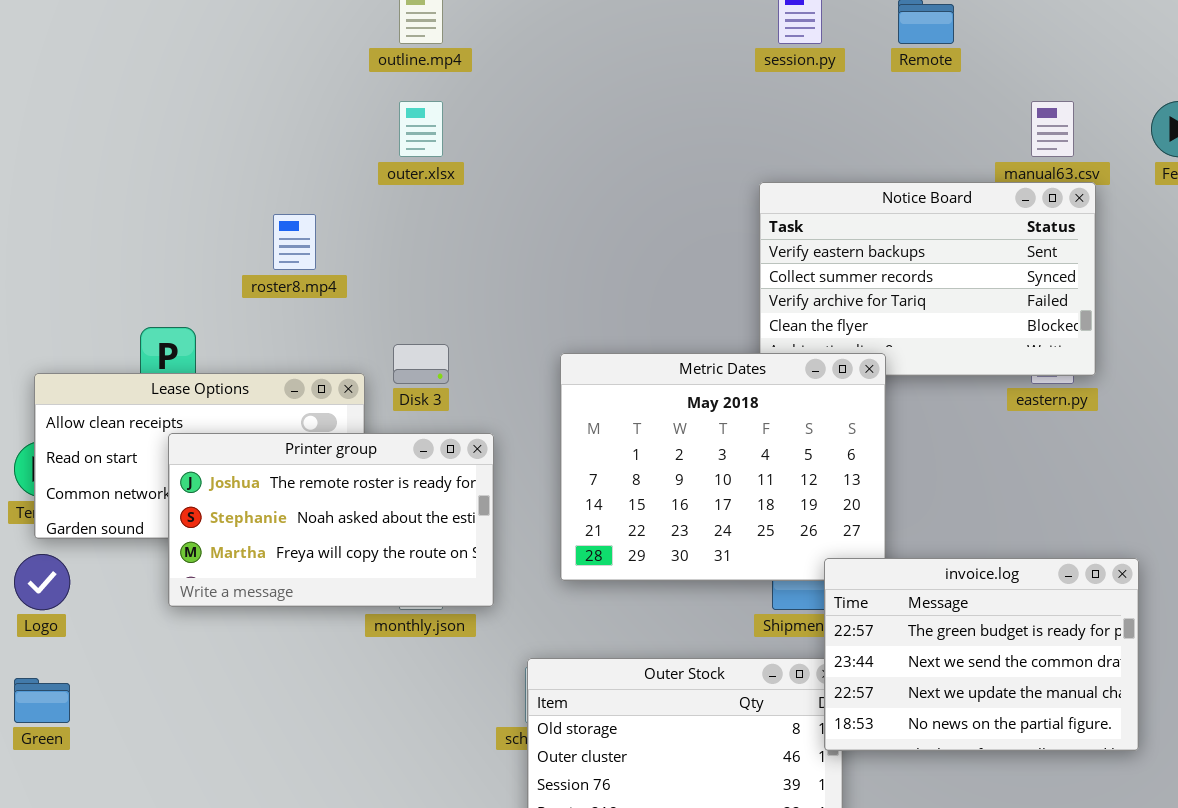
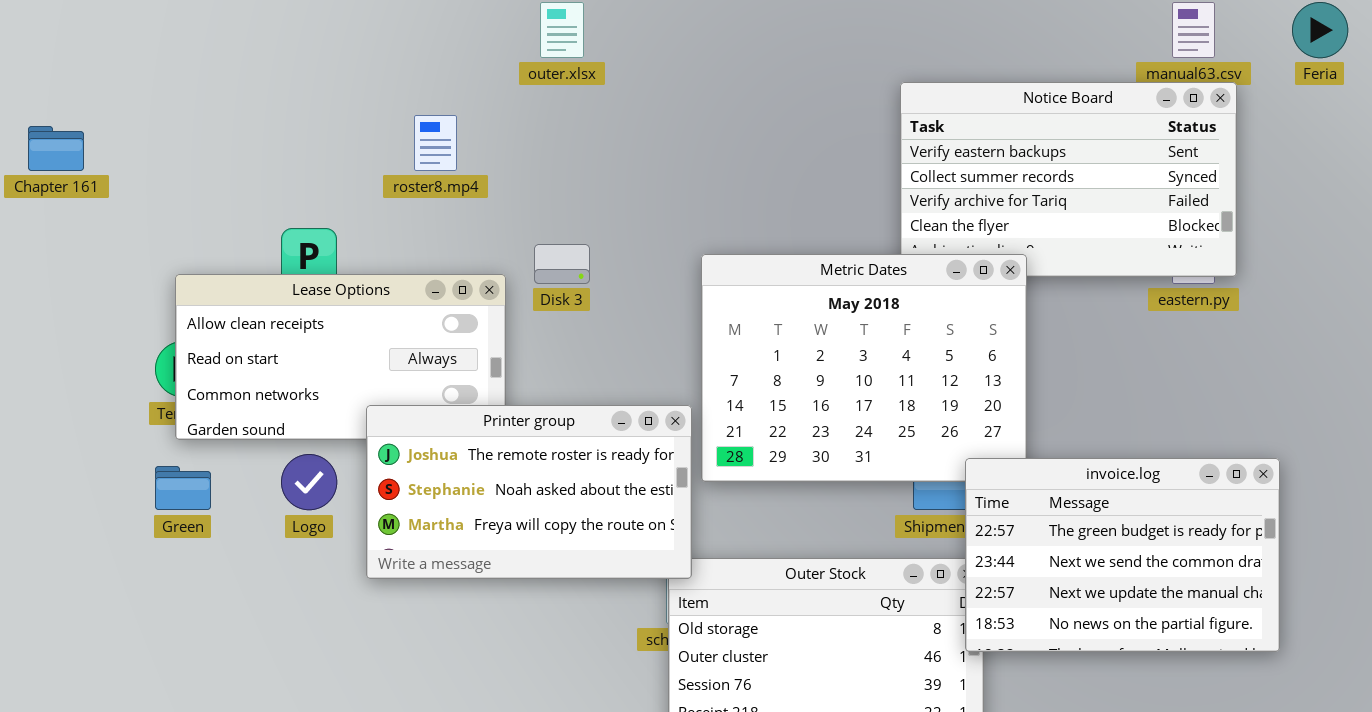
Printer group: [168,433,494,607] -> [366,405,692,579], moved
Logo: [14,554,70,610] -> [281,454,337,510], moved
Green: [14,678,70,723] -> [155,466,211,510], moved

